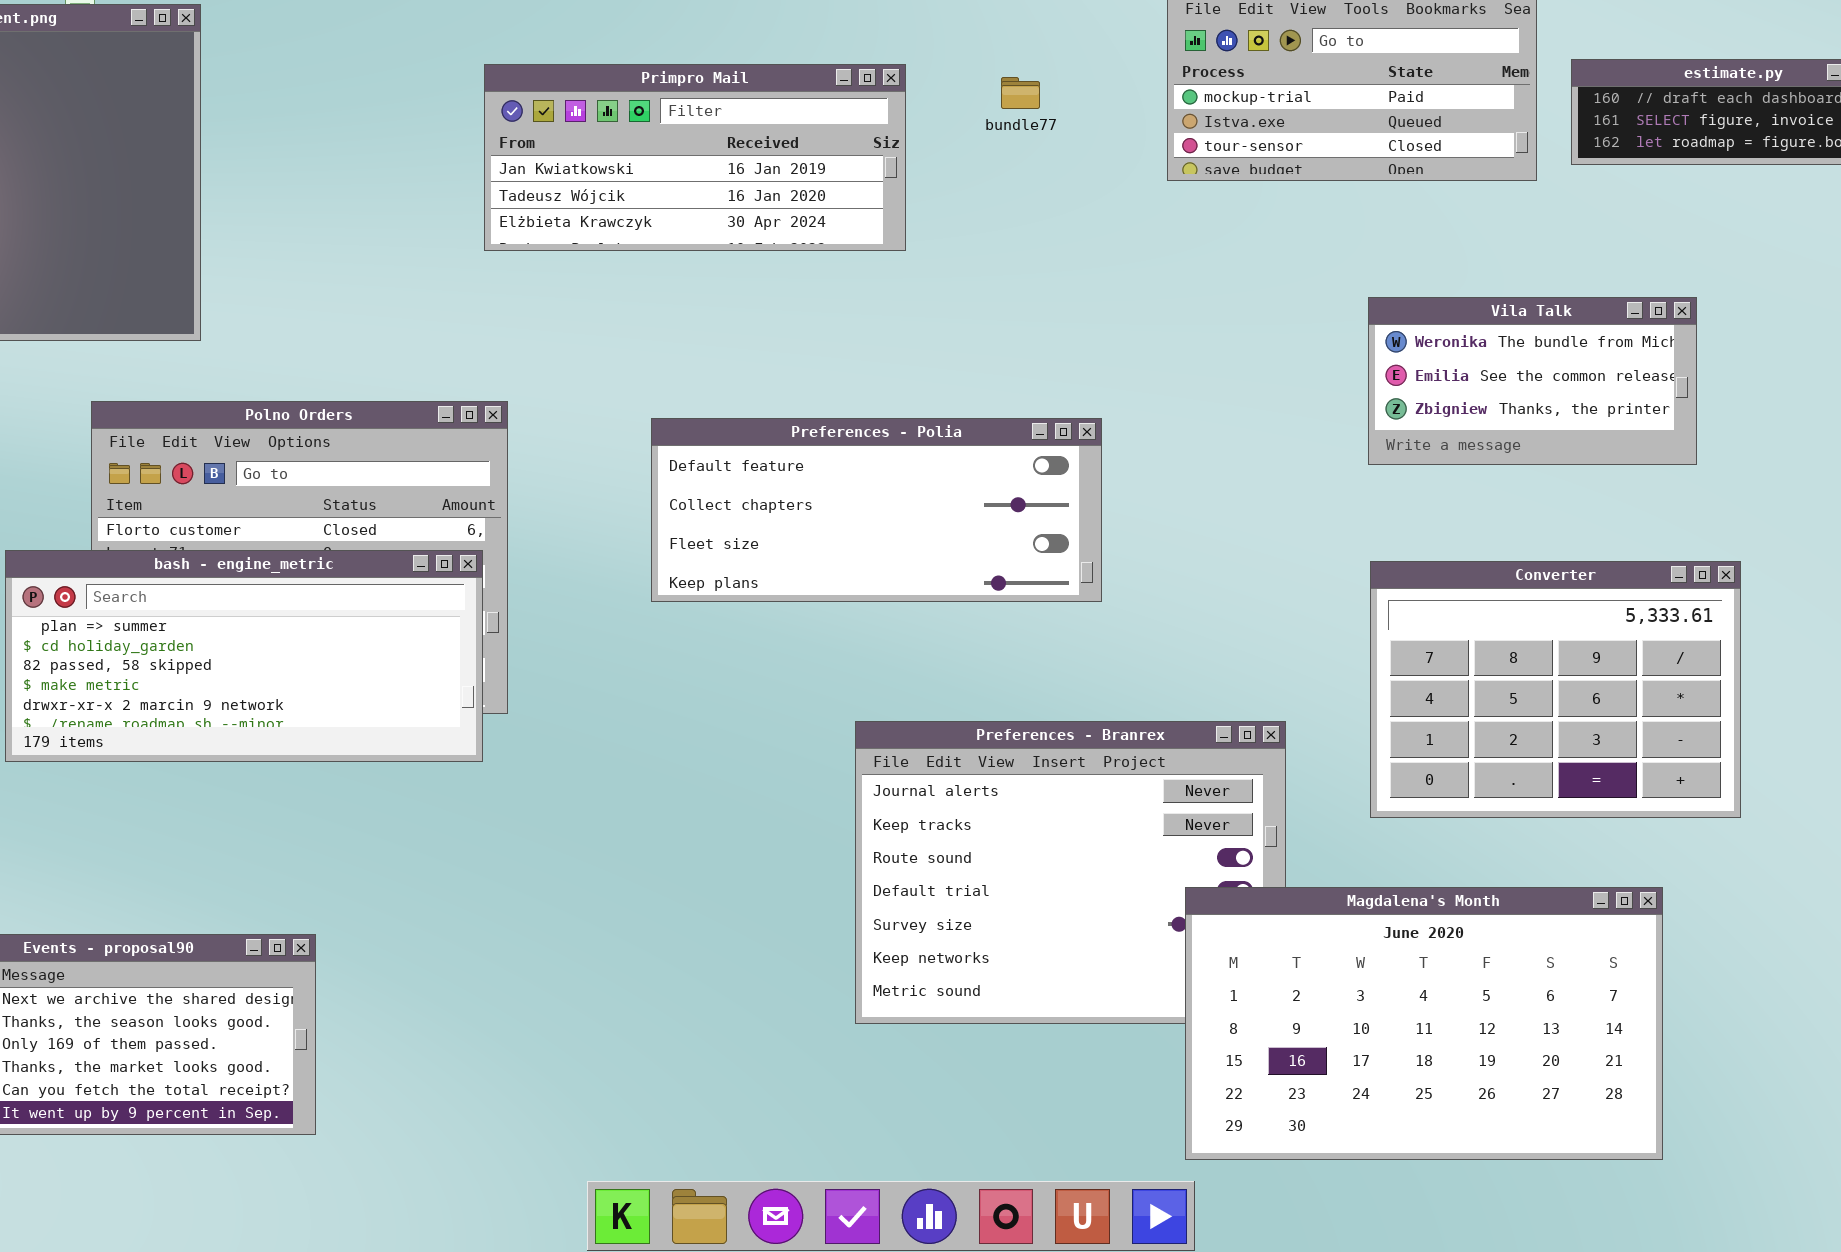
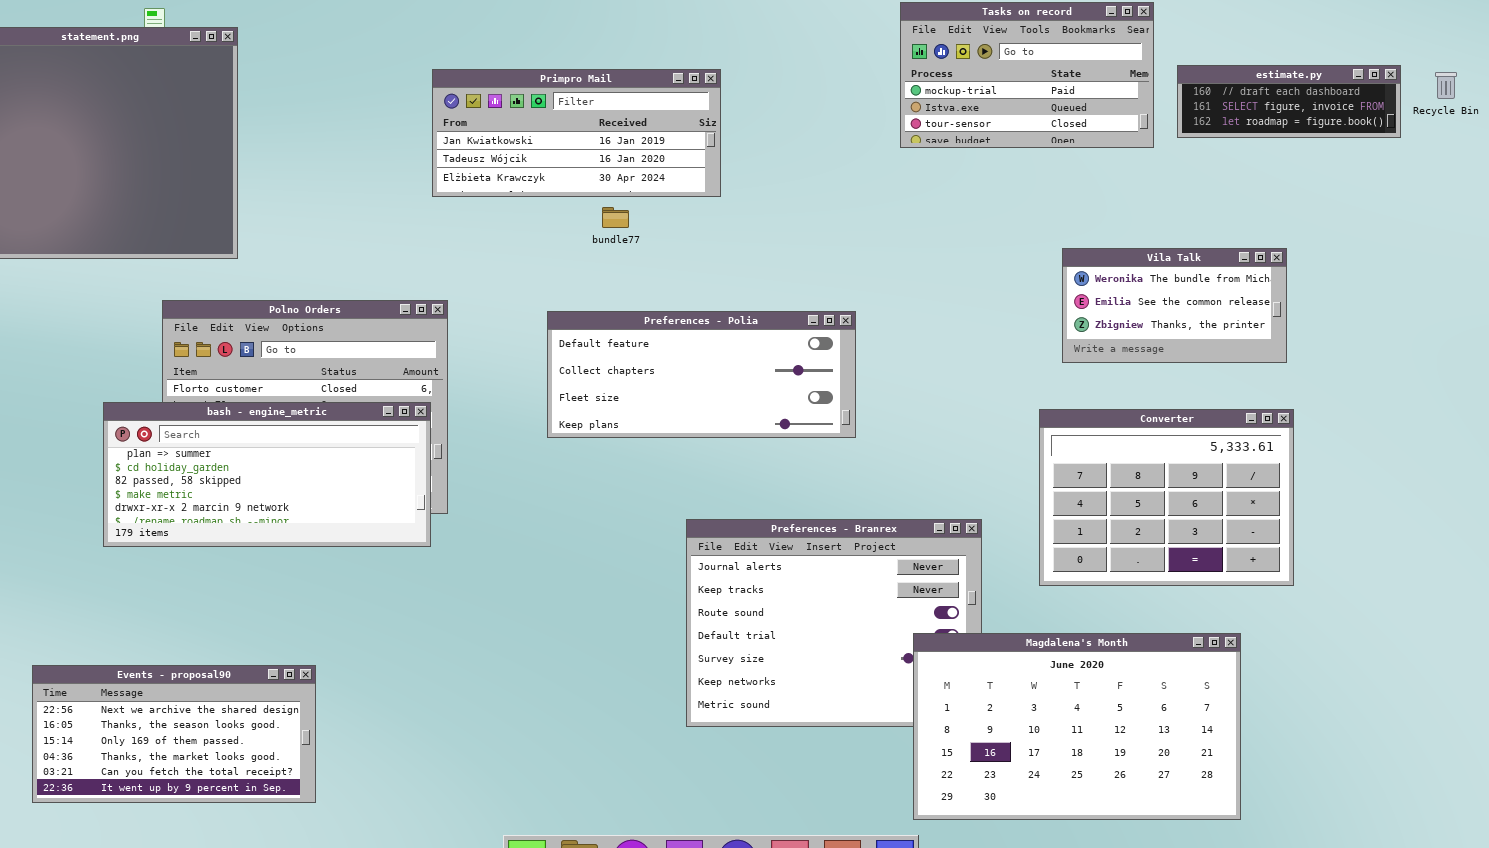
bundle77: [1001,77,1040,109] -> [602,207,629,228], moved
Vila Talk: [1368,297,1697,465] -> [1062,248,1287,363], moved

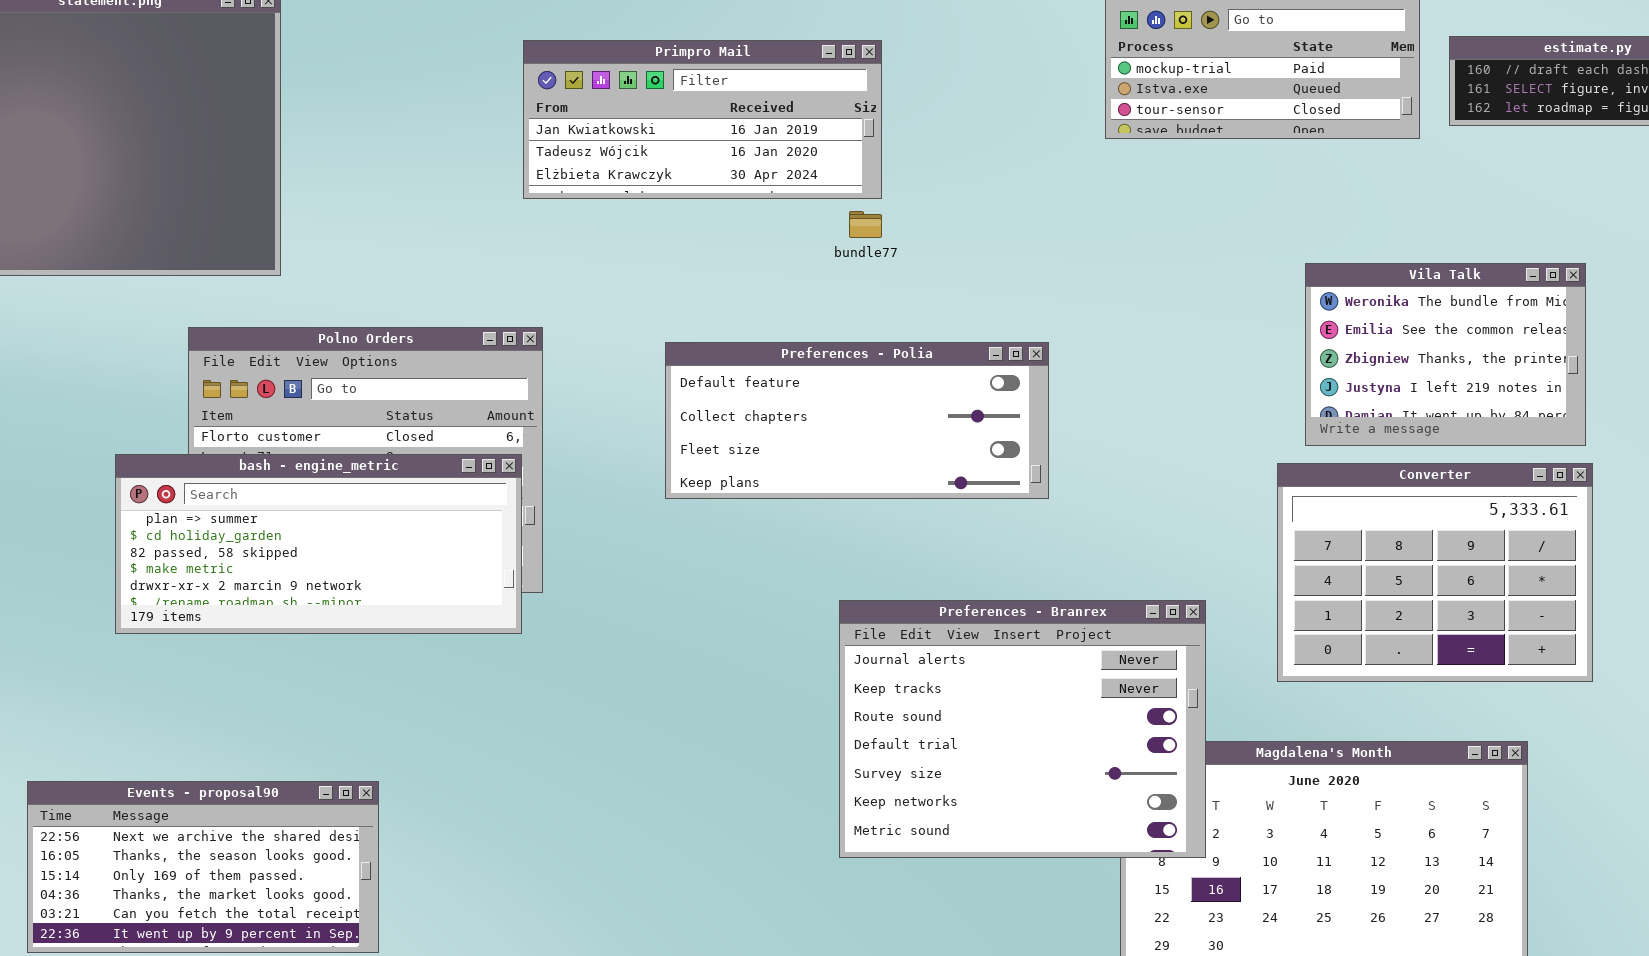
bundle77: [602,207,629,228] -> [849,211,882,238], moved
Vila Talk: [1062,248,1287,363] -> [1305,263,1586,446], resized
Preferences - Branrex: [686,519,982,727] -> [839,600,1206,858], raised

